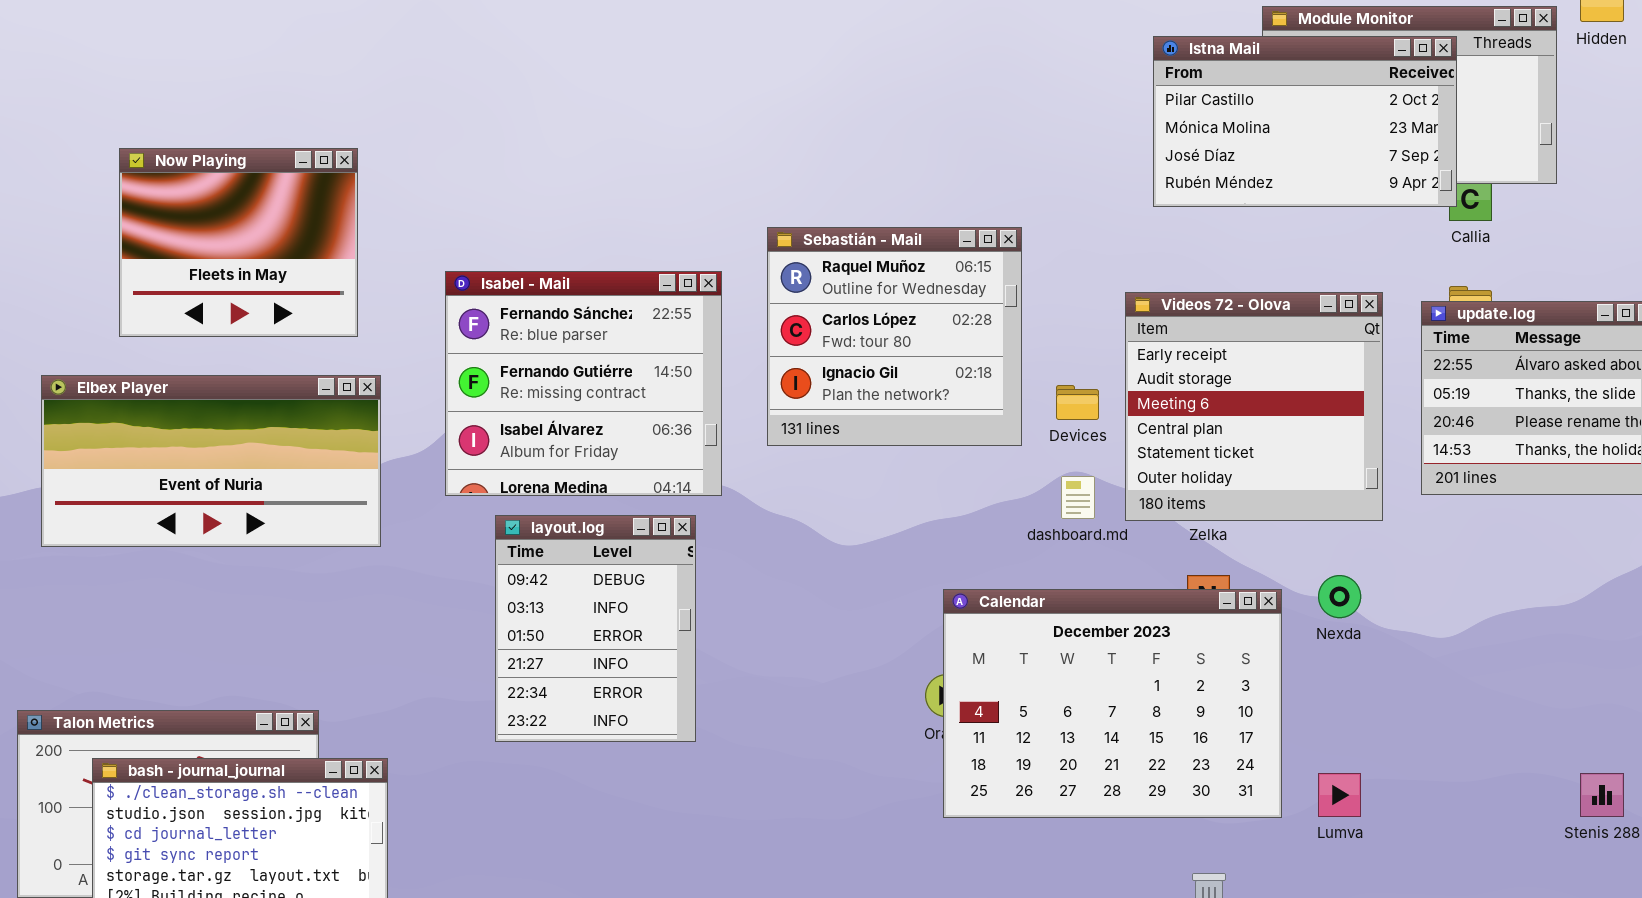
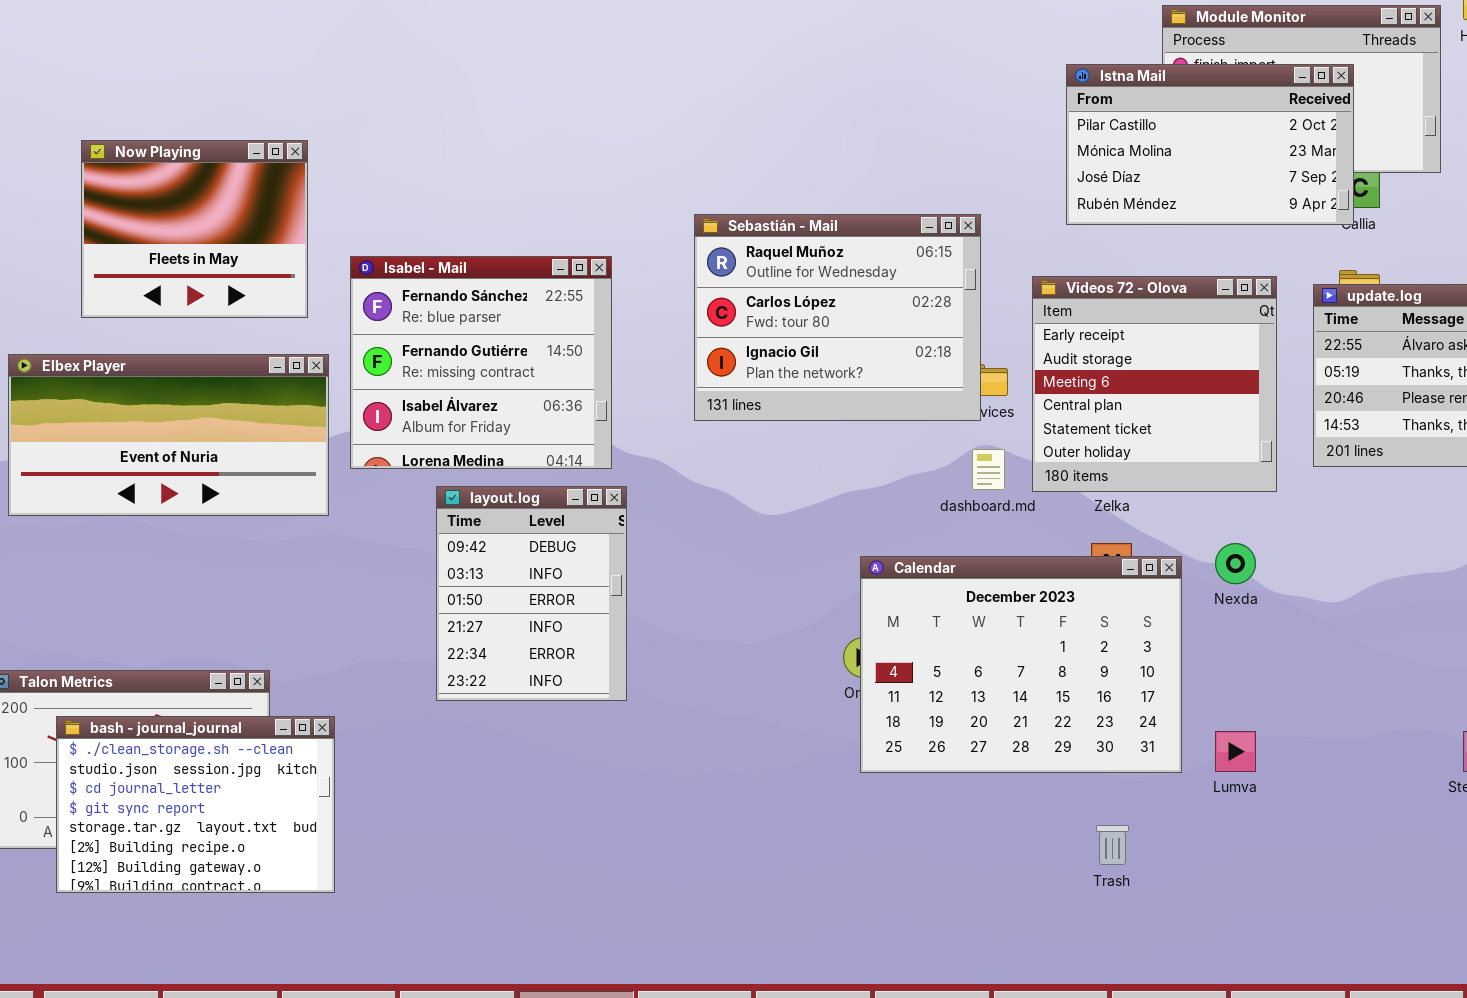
Istna Mail: [1153,36,1457,207] -> [1066,64,1354,225], moved
Sebastián - Mail: [767,227,1022,446] -> [694,214,981,421], resized
Isabel - Mail: [445,271,722,496] -> [350,256,612,469], moved

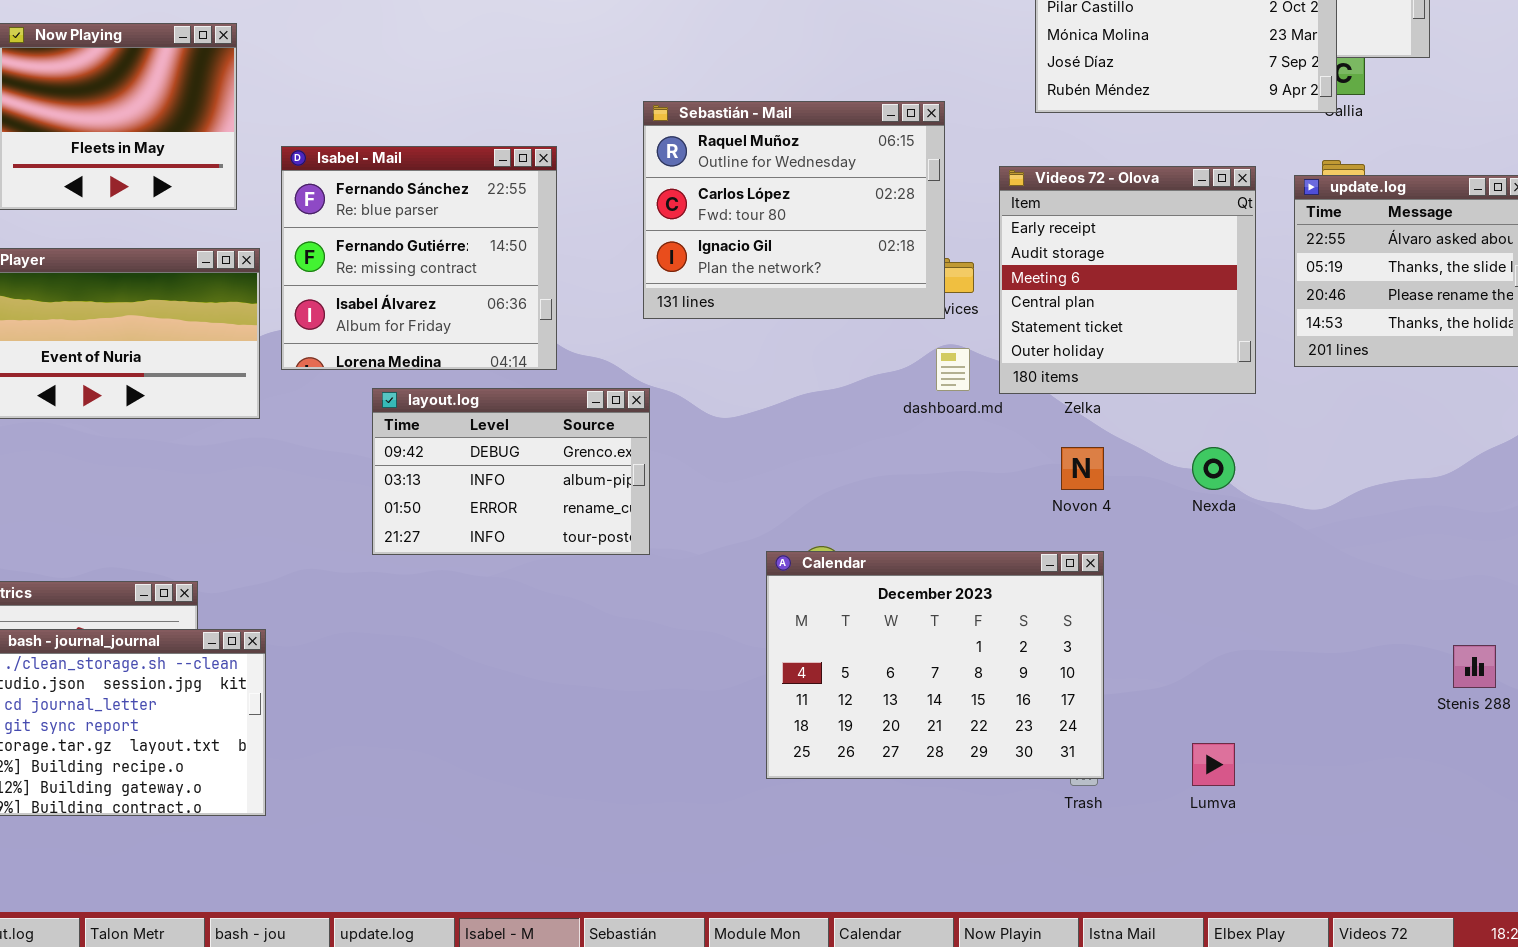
layout.log: [436,486,627,701] -> [372,388,650,555], resized
Calendar: [860,556,1182,773] -> [766,551,1104,779], moved
Lumva: [1215,731,1256,772] -> [1192,743,1235,786], moved

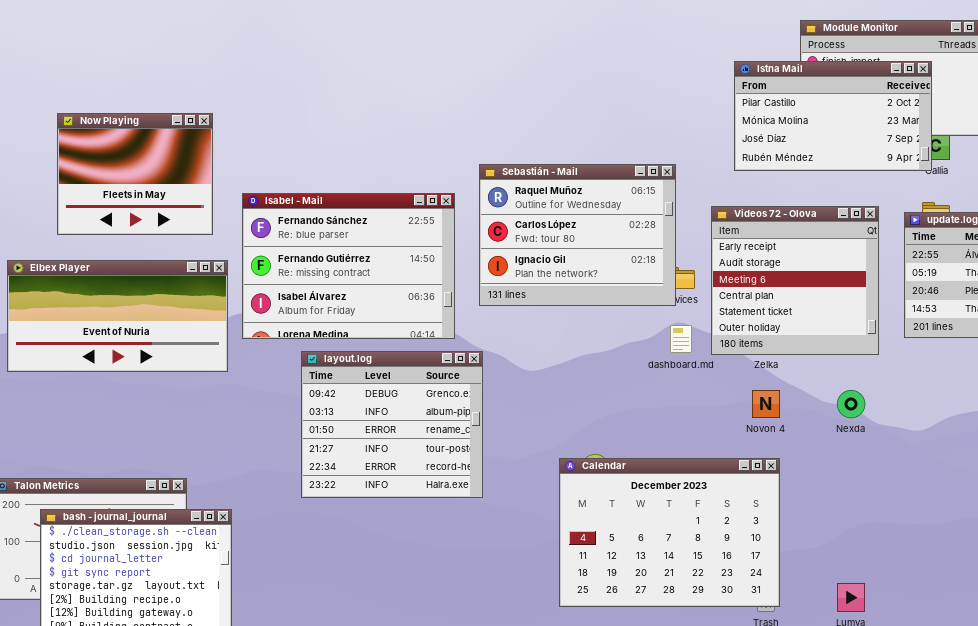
Isabel - Mail: [281,146,557,370] -> [242,193,455,339], resized
layout.log: [372,388,650,555] -> [301,351,483,498], resized

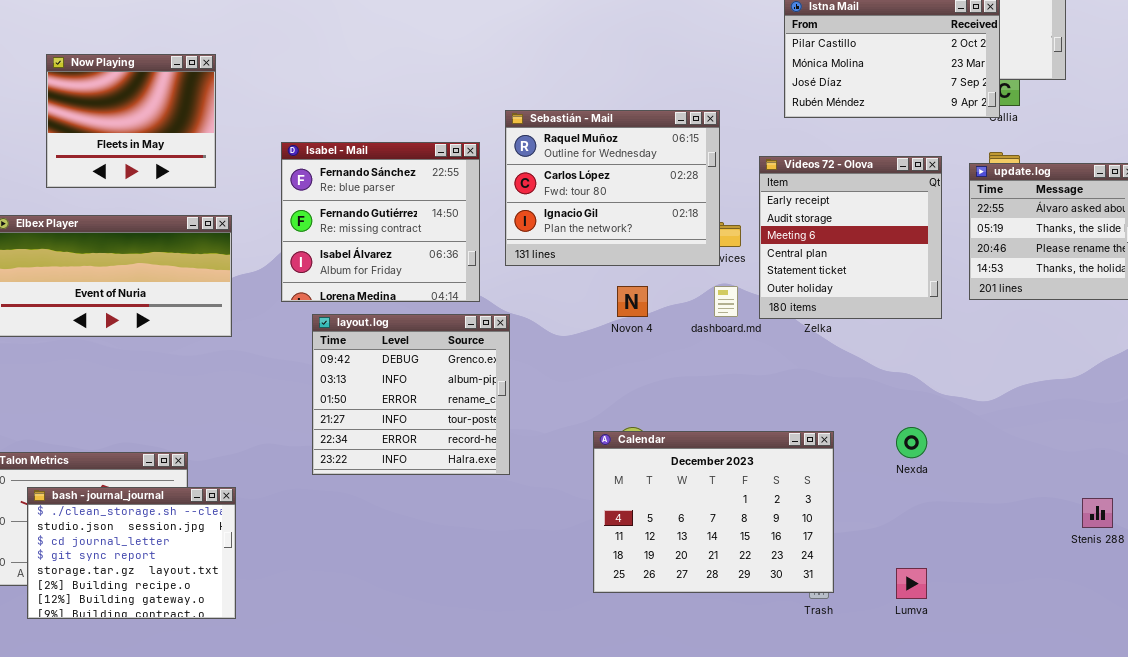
Isabel - Mail: [242,193,455,339] -> [281,142,480,302], resized
Novon 4: [752,390,780,418] -> [617,286,648,317], moved
Nexda: [837,390,865,418] -> [896,427,927,458], moved

